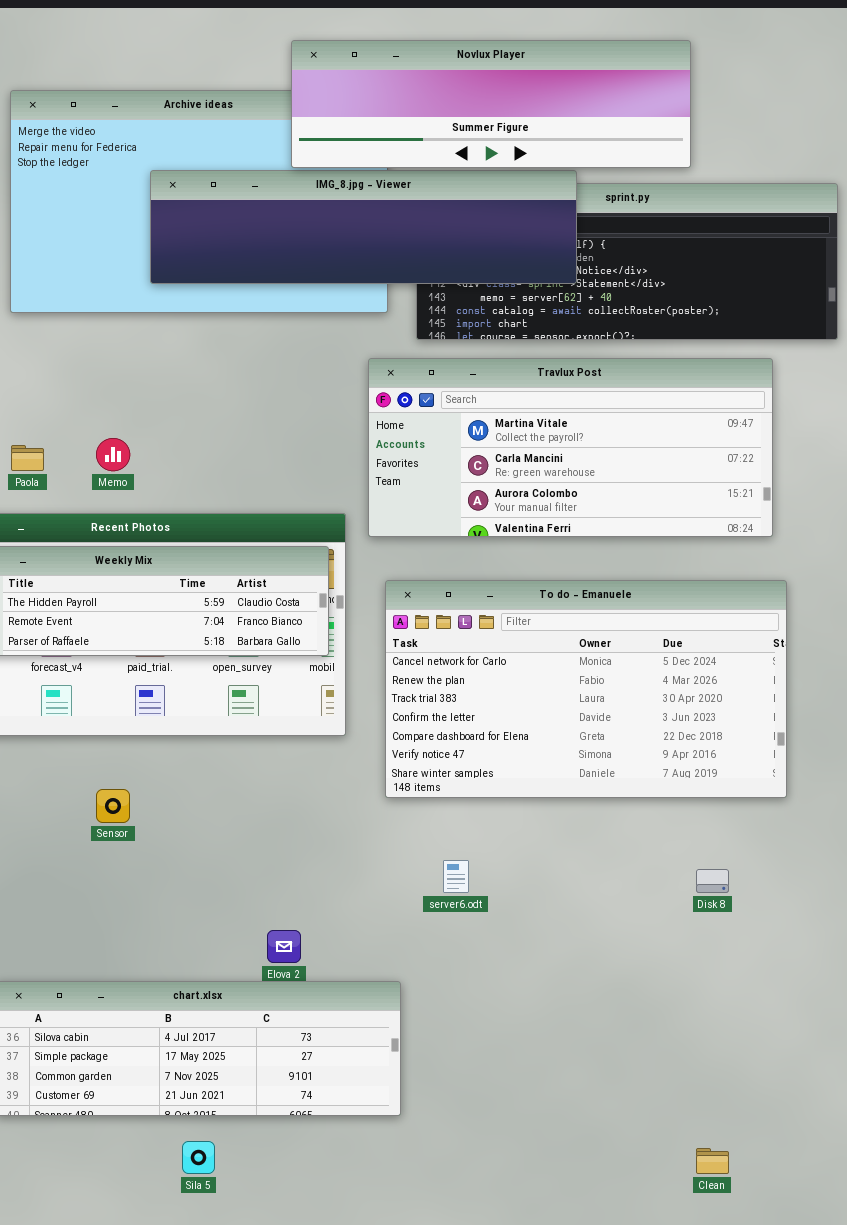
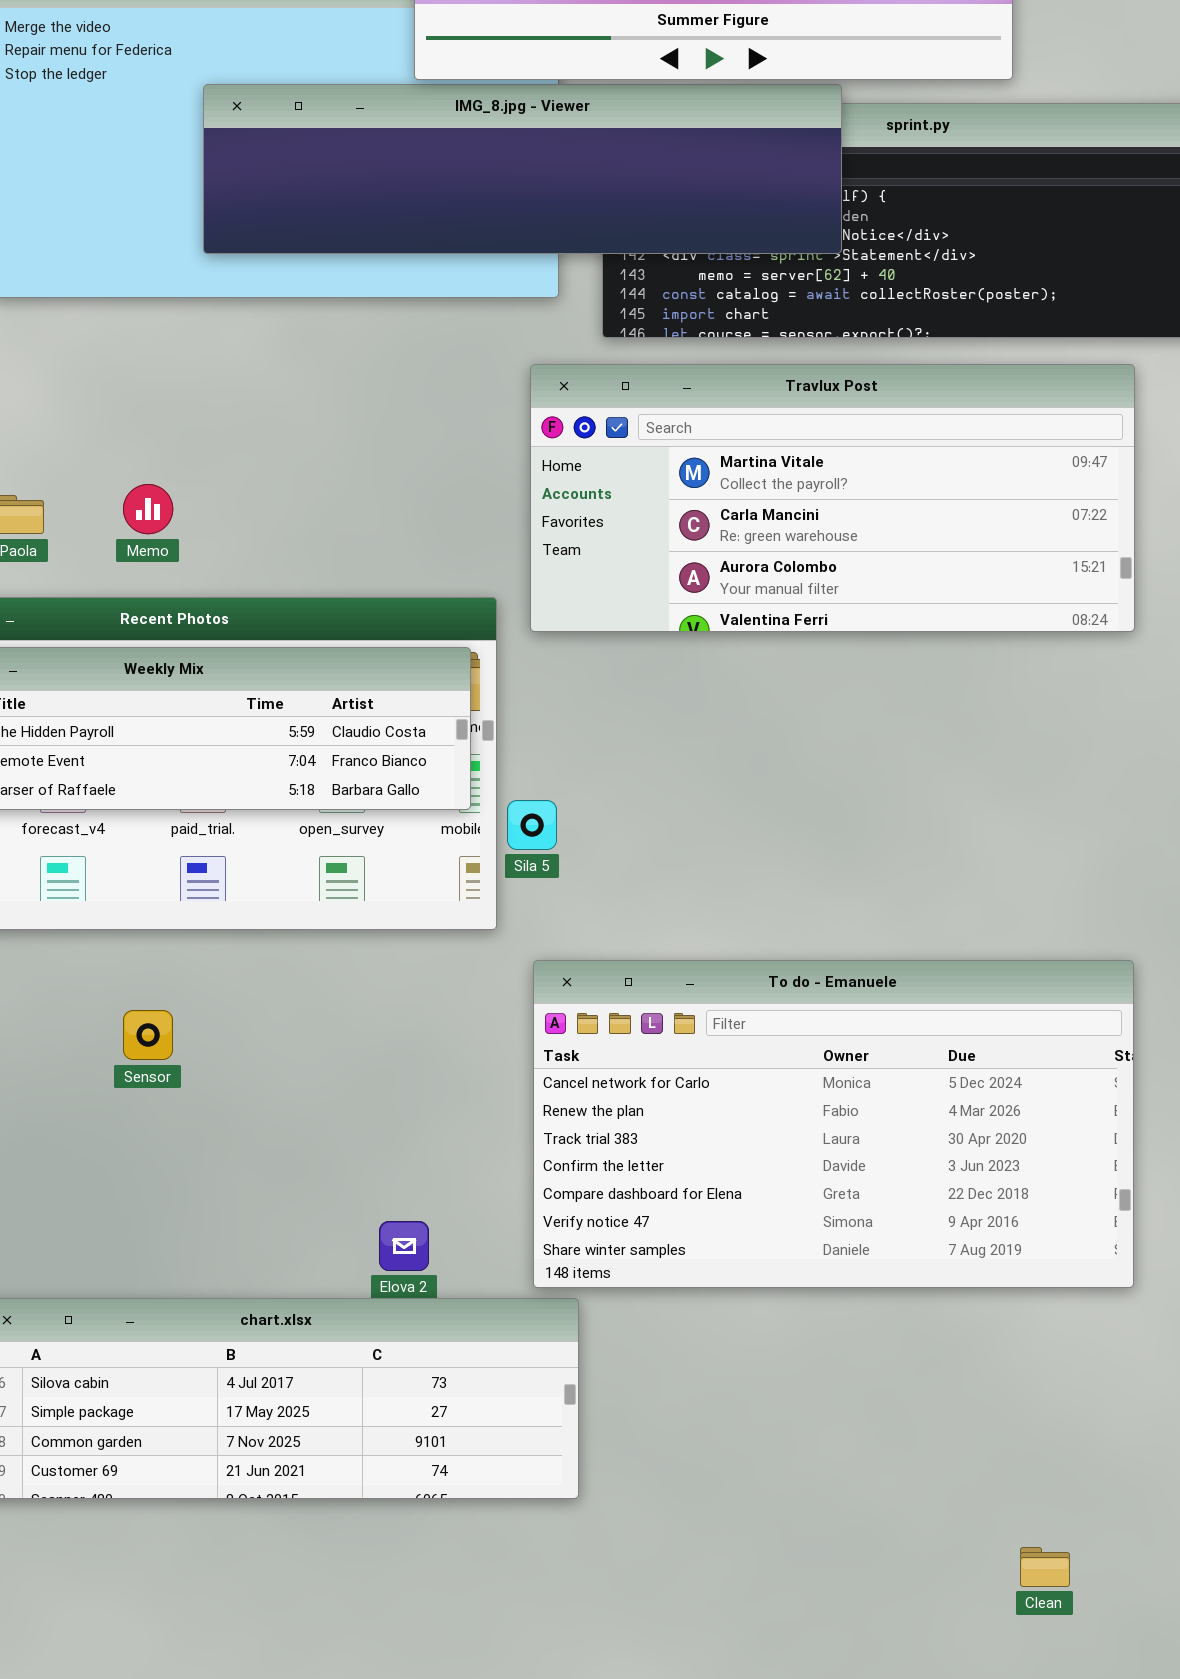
To do - Emanuele: [385,580,787,798] -> [533,960,1134,1288], moved
Sila 5: [182,1141,215,1174] -> [507,800,557,850], moved

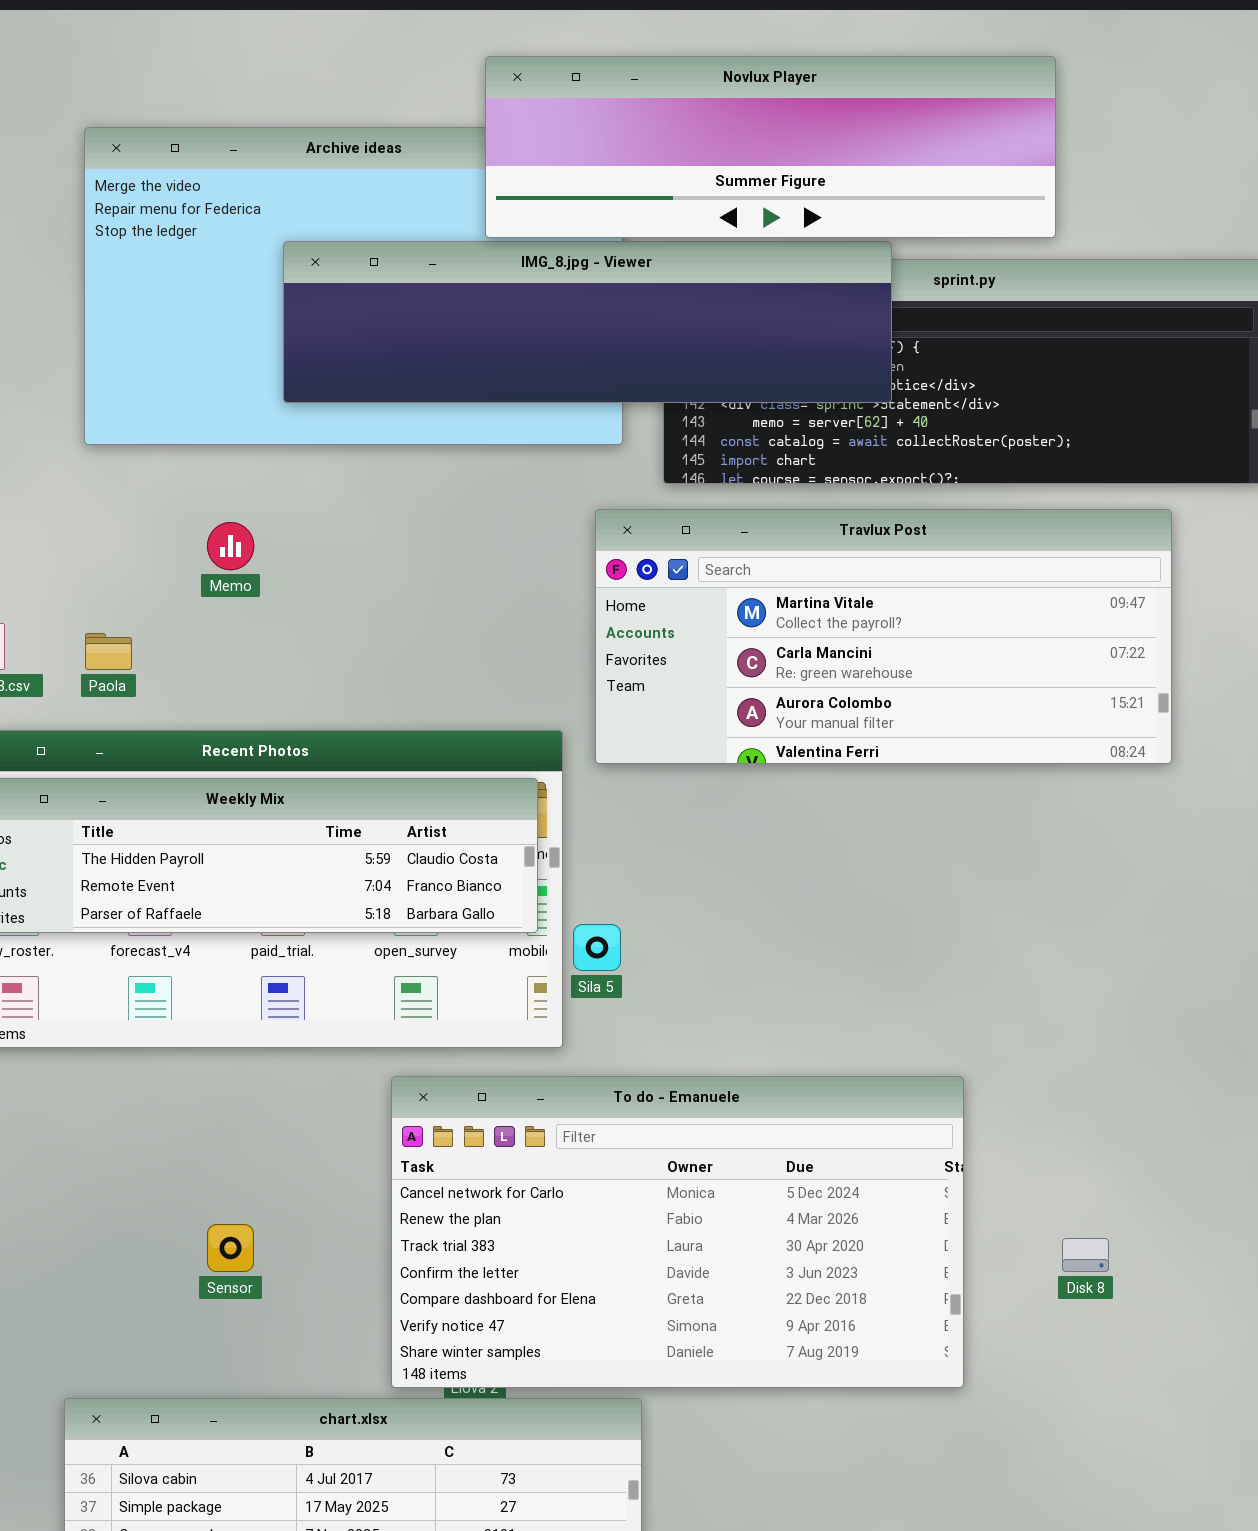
Memo: [123,484,173,534] -> [207,522,254,570], moved
To do - Emanuele: [533,960,1134,1288] -> [391,1076,964,1388], moved
Sensor: [123,1010,173,1060] -> [207,1224,254,1272], moved

